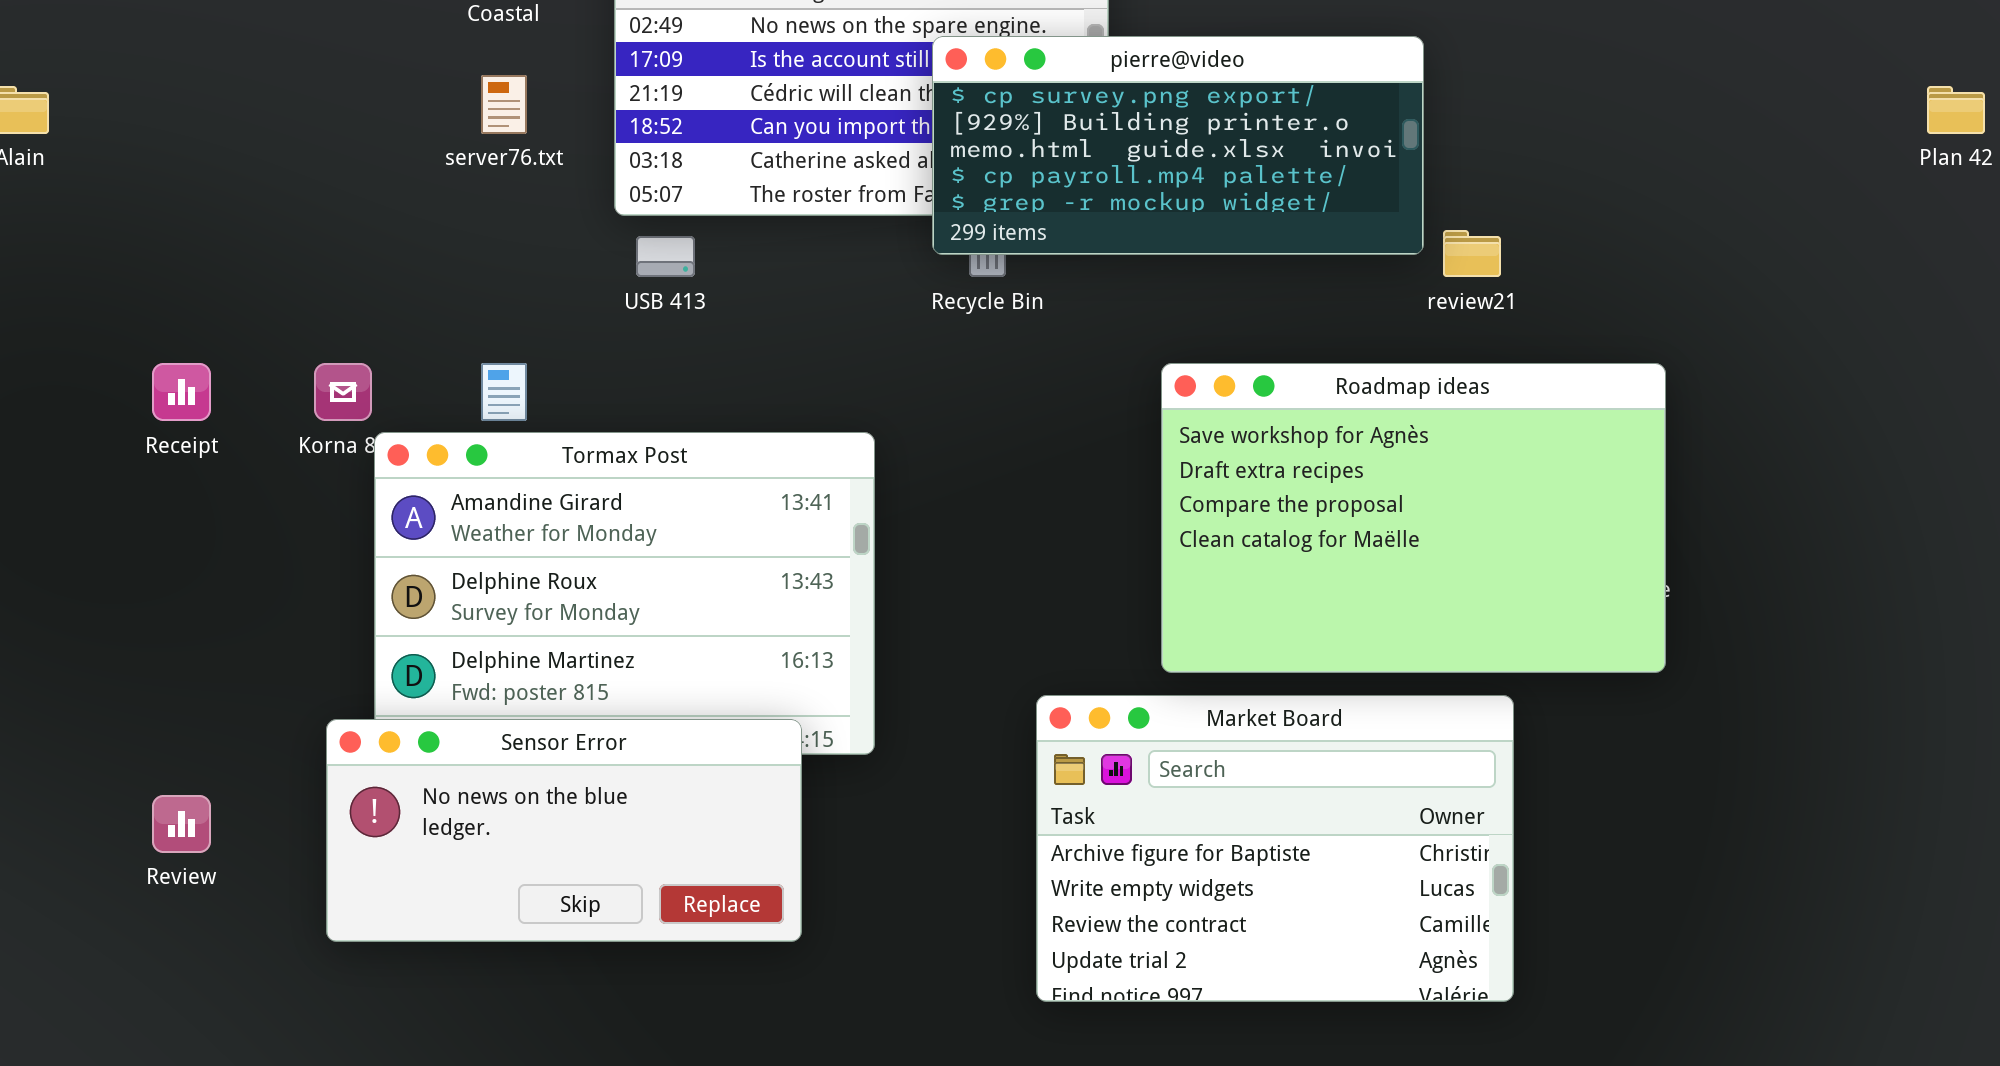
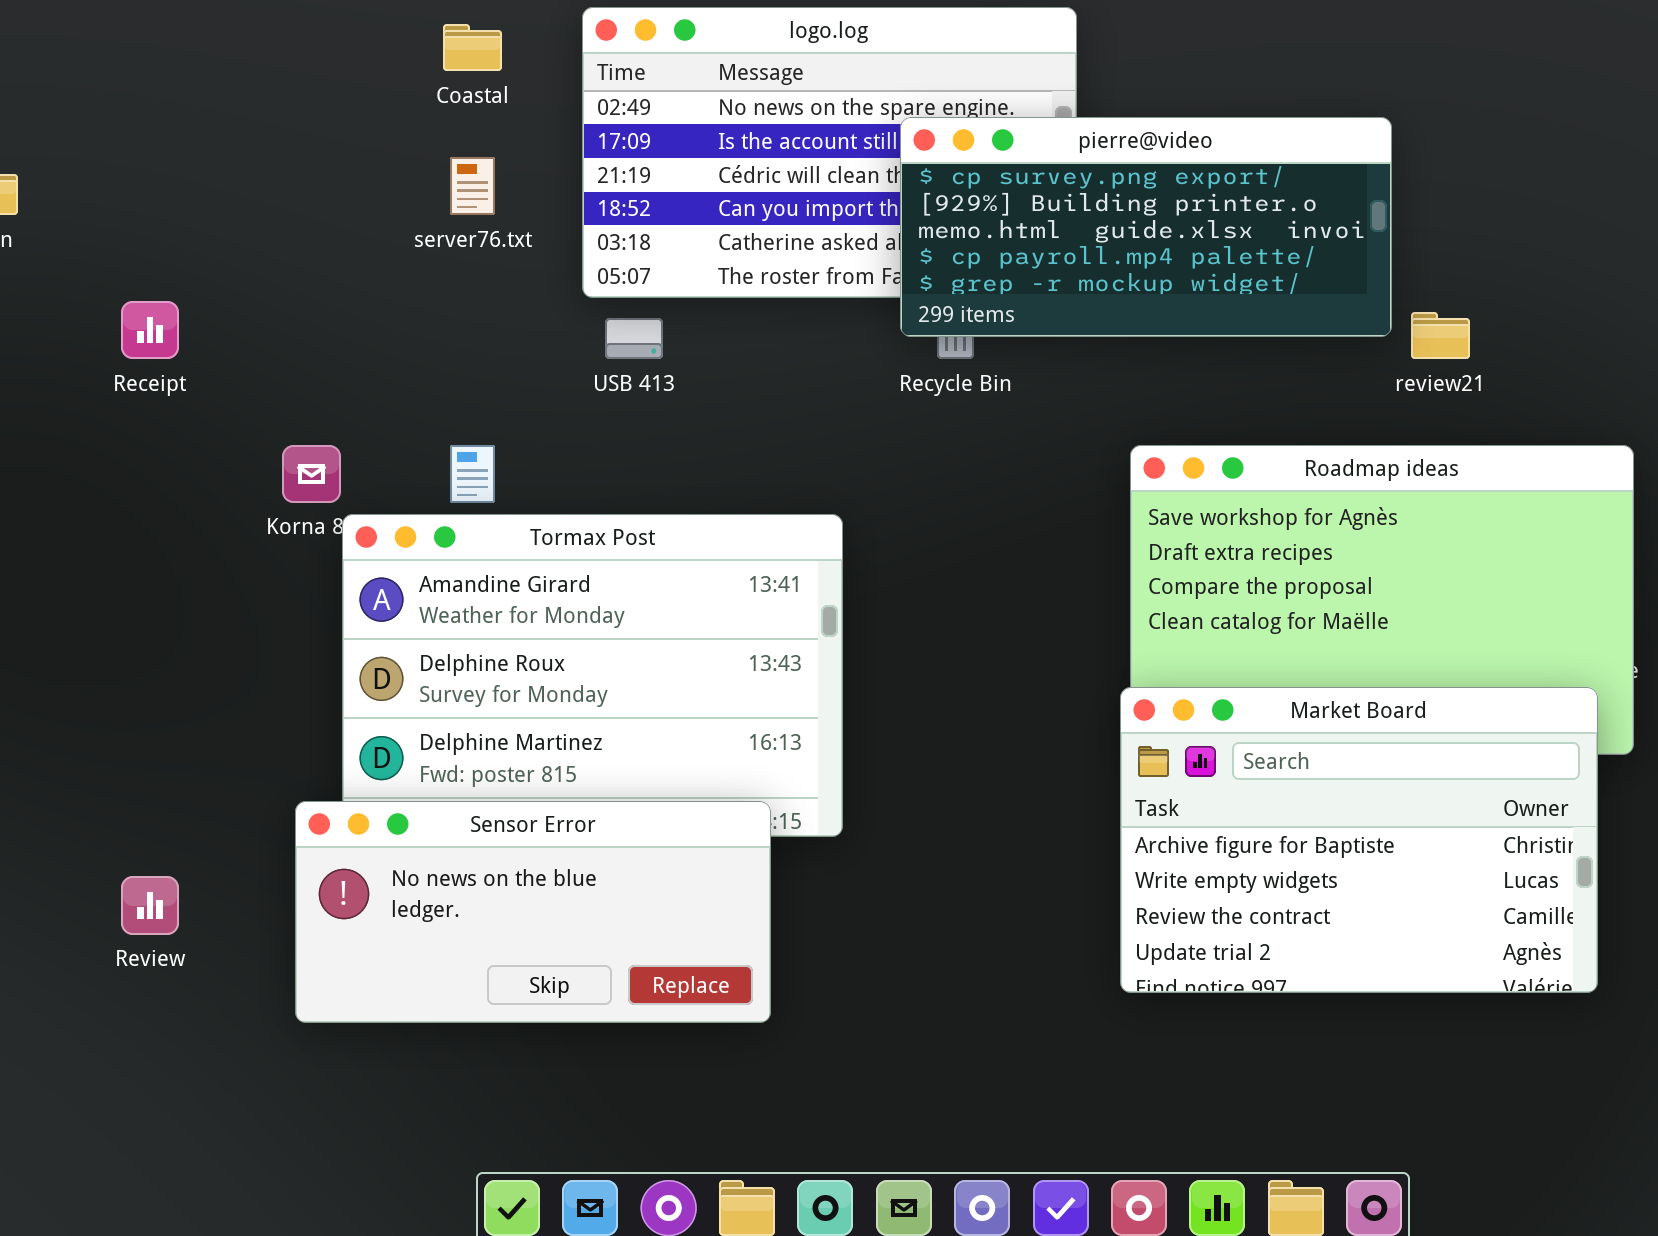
Receipt: [152,363,211,421] -> [121,301,179,359], moved
Market Board: [1036,695,1514,1002] -> [1120,687,1598,993], moved

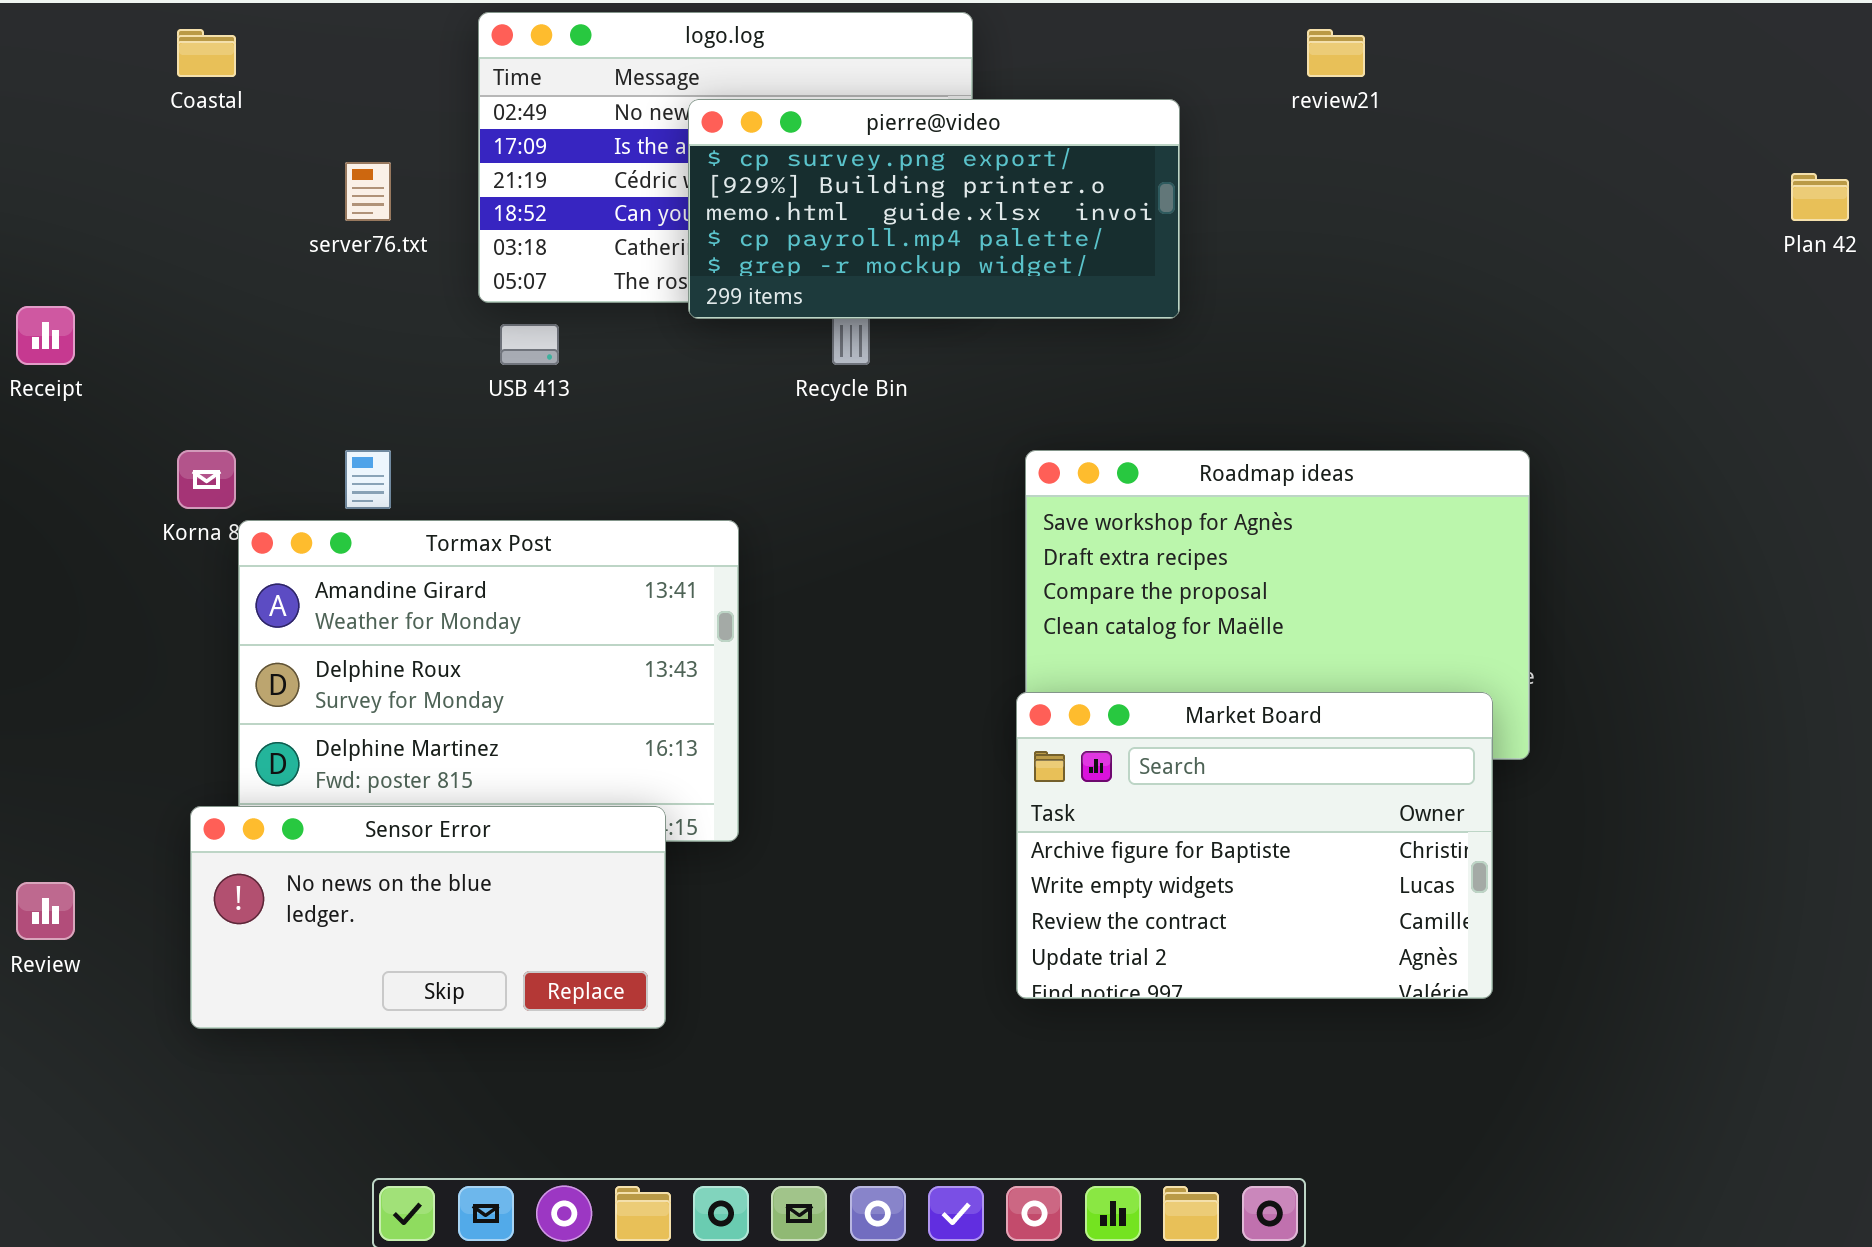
Coastal: [443,24,502,71] -> [177,29,236,77], moved
pierre@video: [900,117,1392,337] -> [688,99,1180,319], moved
review21: [1411,312,1470,359] -> [1307,29,1365,77], moved

